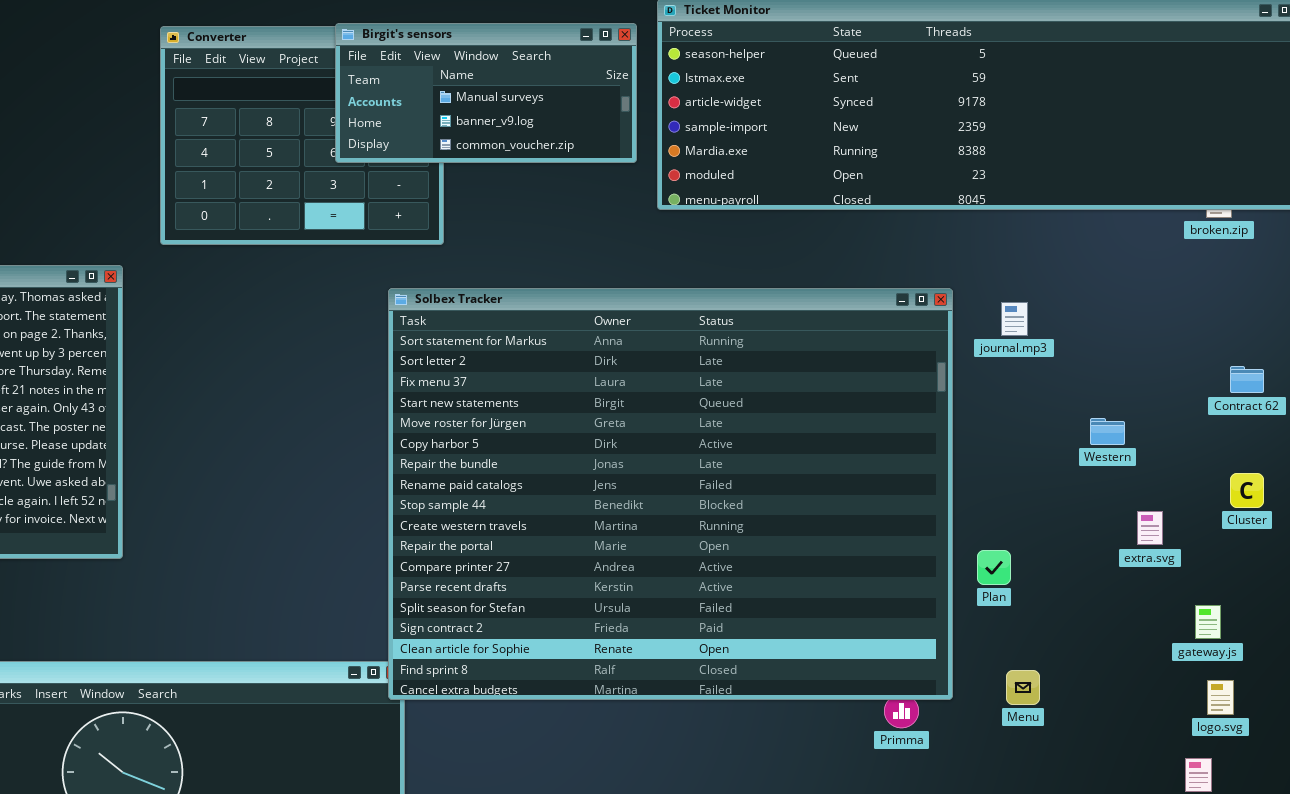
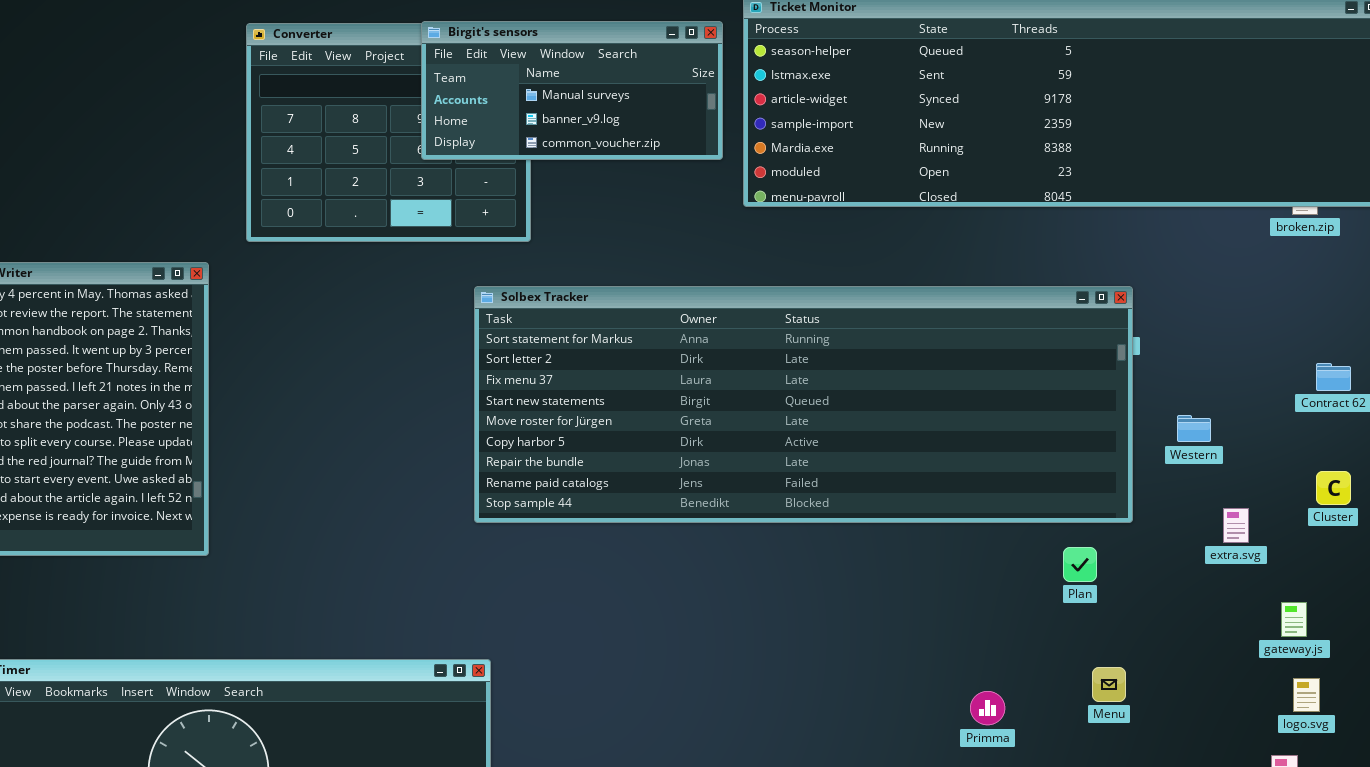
Solbex Tracker: [388,288,953,700] -> [474,286,1133,523], resized

